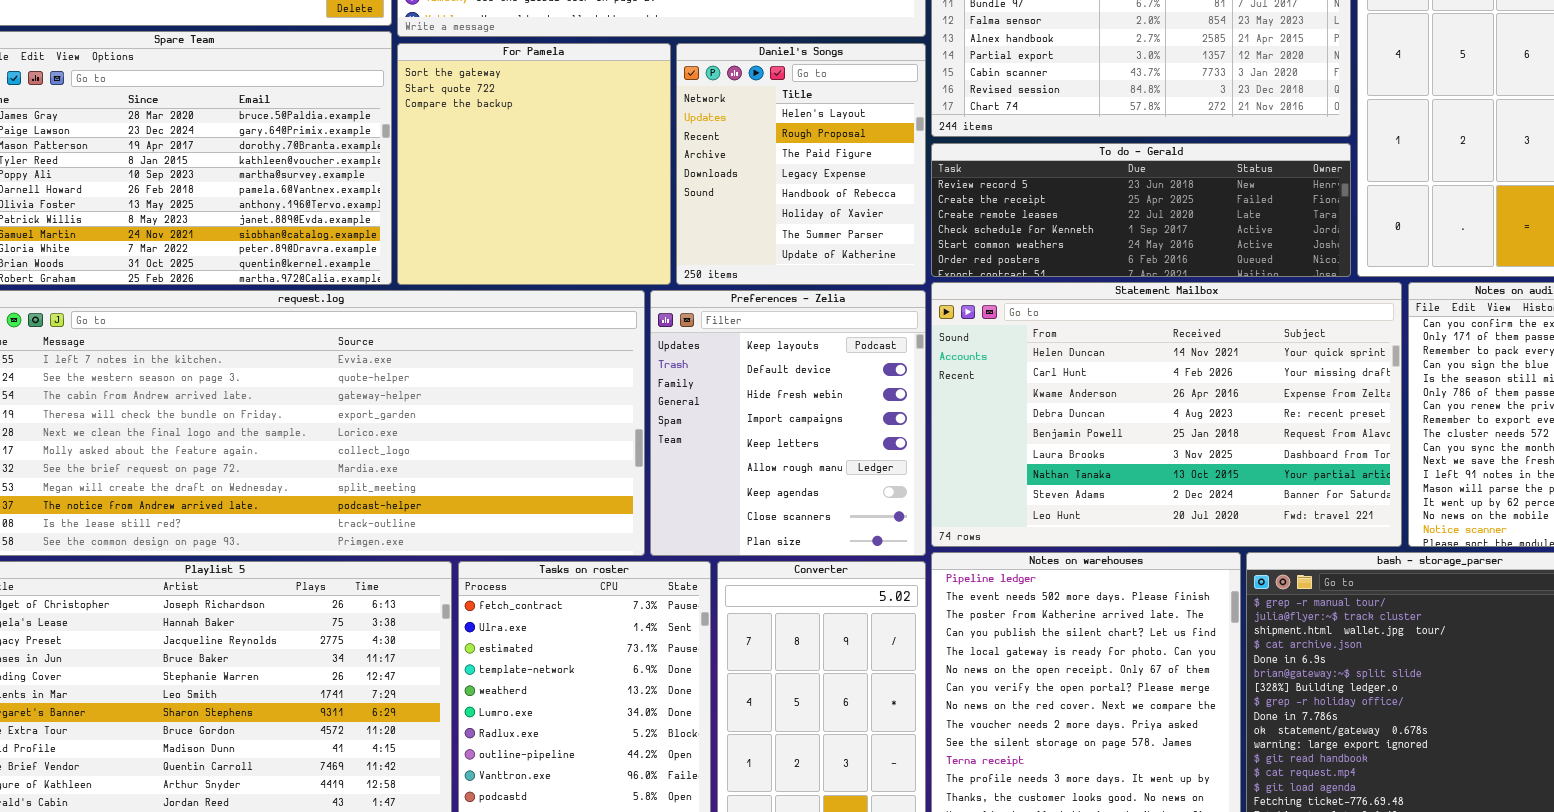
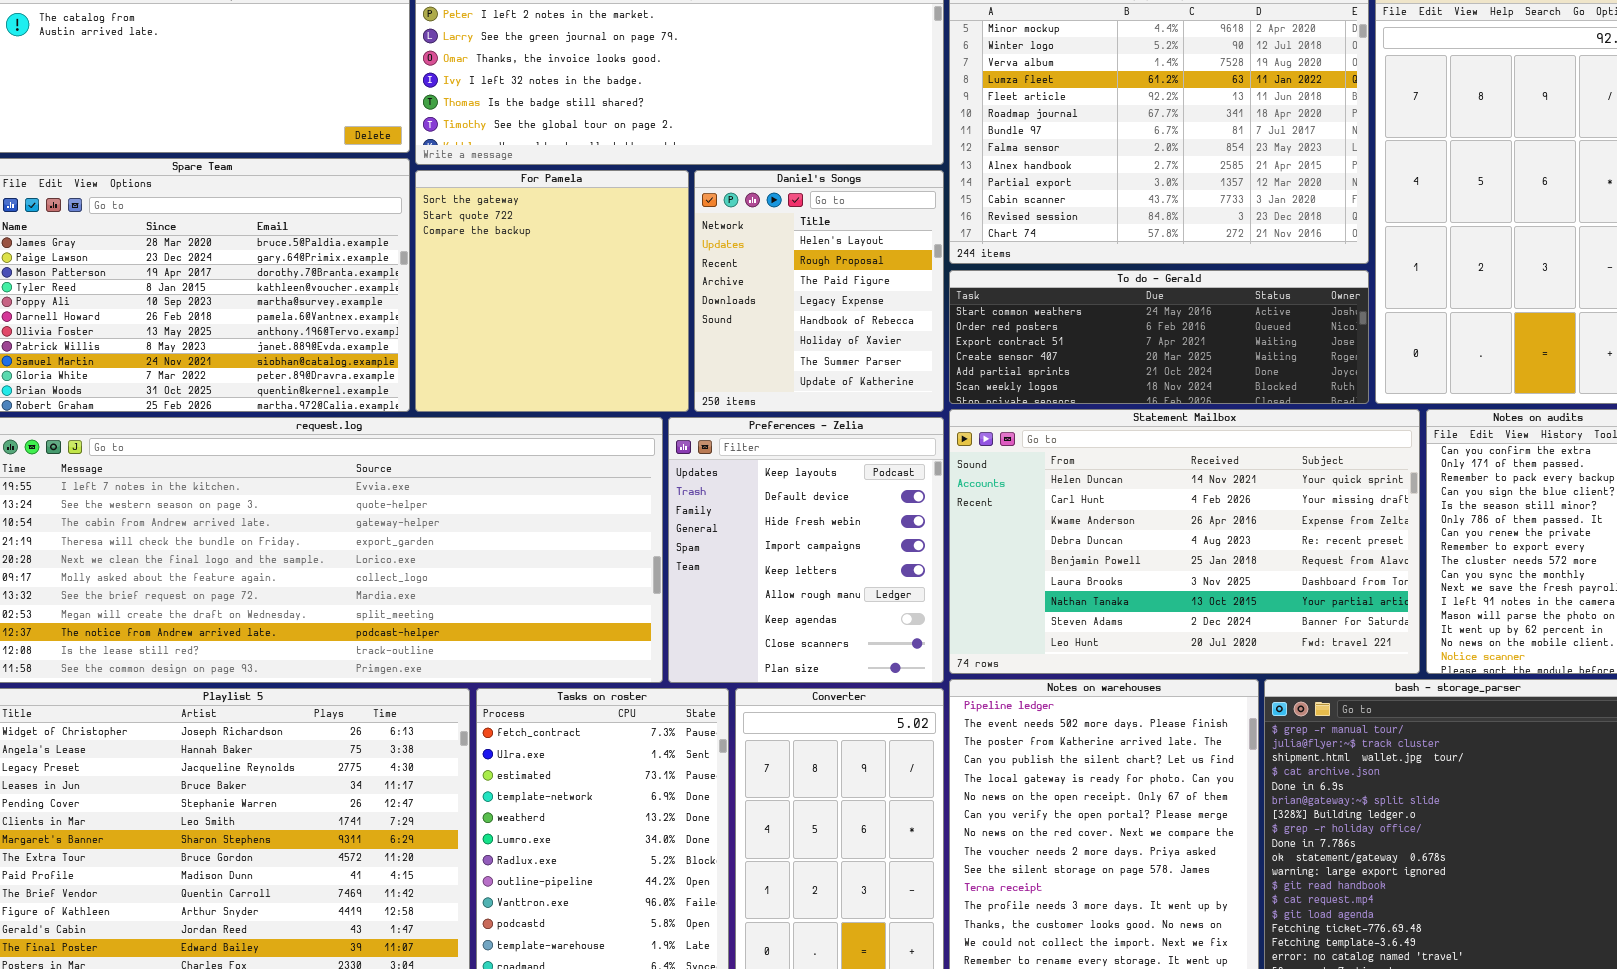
To do - Gerald: [931,143,1351,277] -> [949,270,1369,404], scrolled down 4 rows

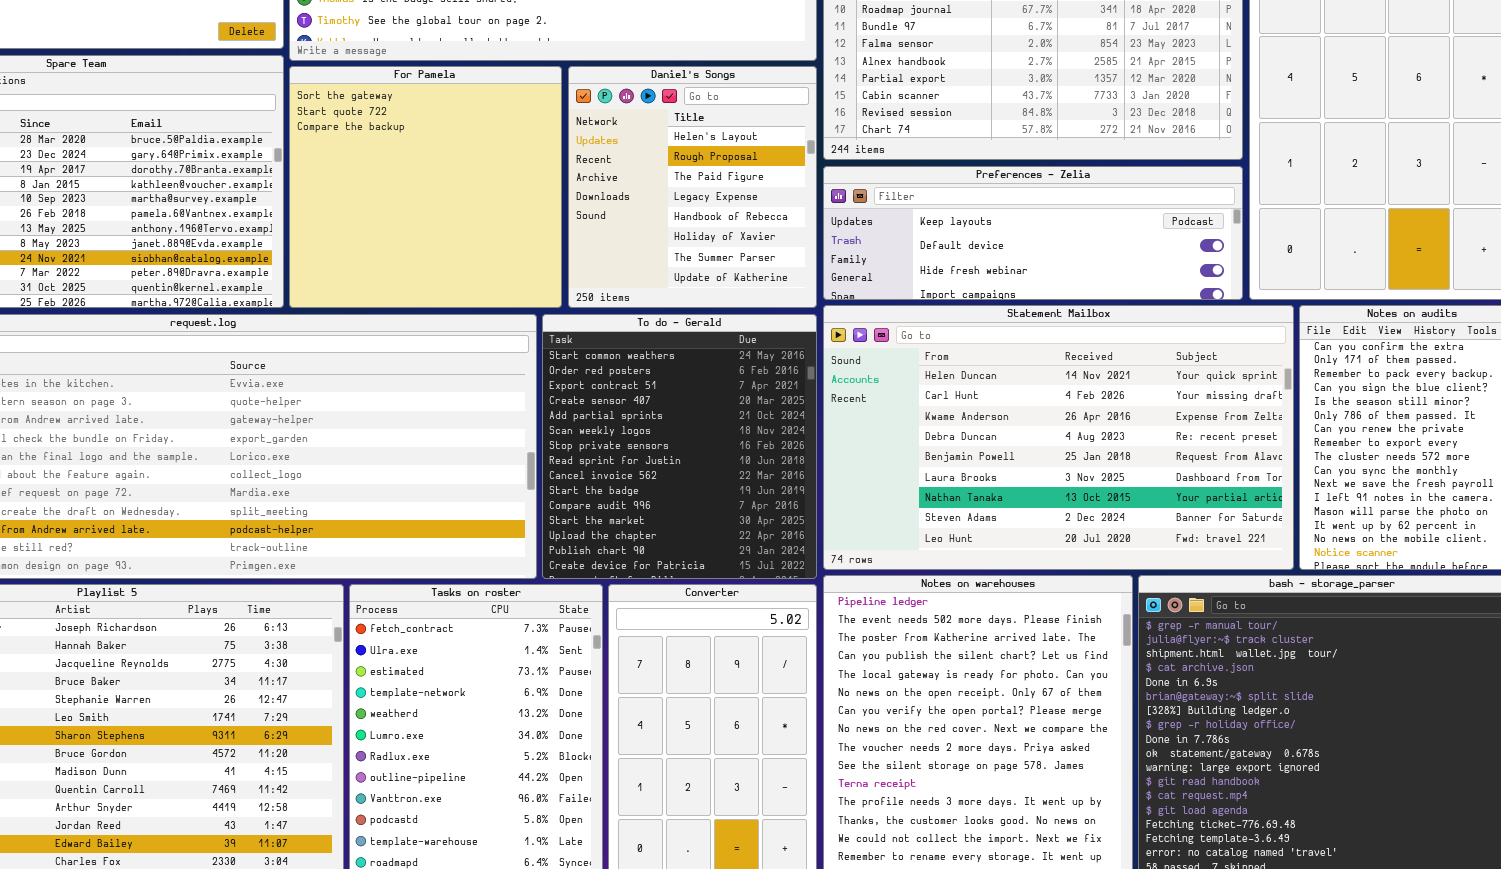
To do - Gerald: [949,270,1369,404] -> [542,314,817,579], moved, resized
Preferences - Zelia: [668,417,944,683] -> [823,166,1243,300], moved, resized

